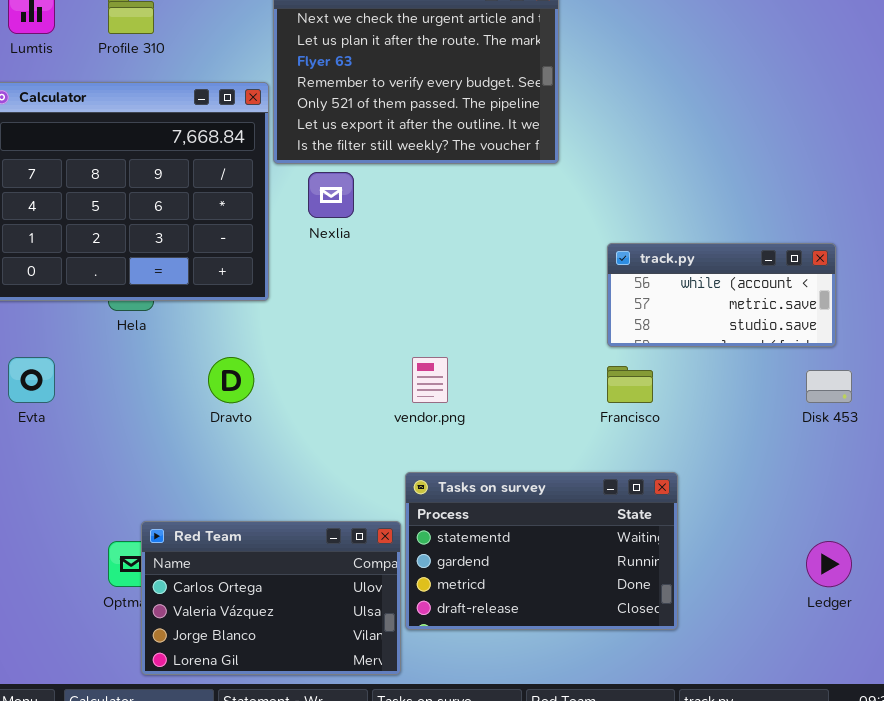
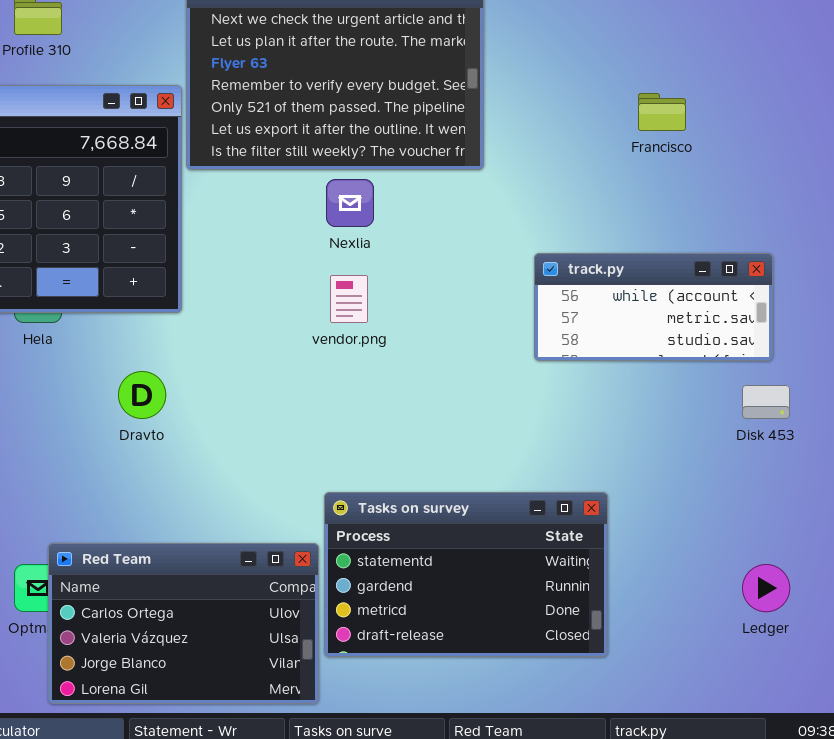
Nexlia: [308,172,354,218] -> [326,179,374,227], moved
vendor.png: [412,357,448,403] -> [330,275,368,323], moved
Francisco: [607,366,653,403] -> [638,93,686,131], moved

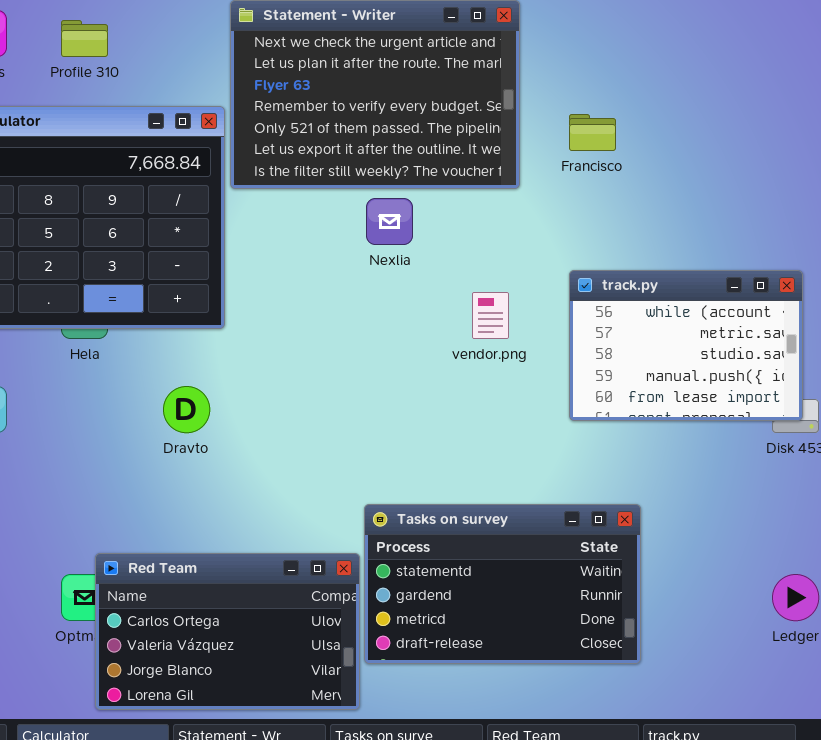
Francisco: [638,93,686,131] -> [569,114,616,151], moved
track.py: [534,253,773,361] -> [569,270,803,421], resized
vendor.png: [330,275,368,323] -> [472,292,509,339], moved

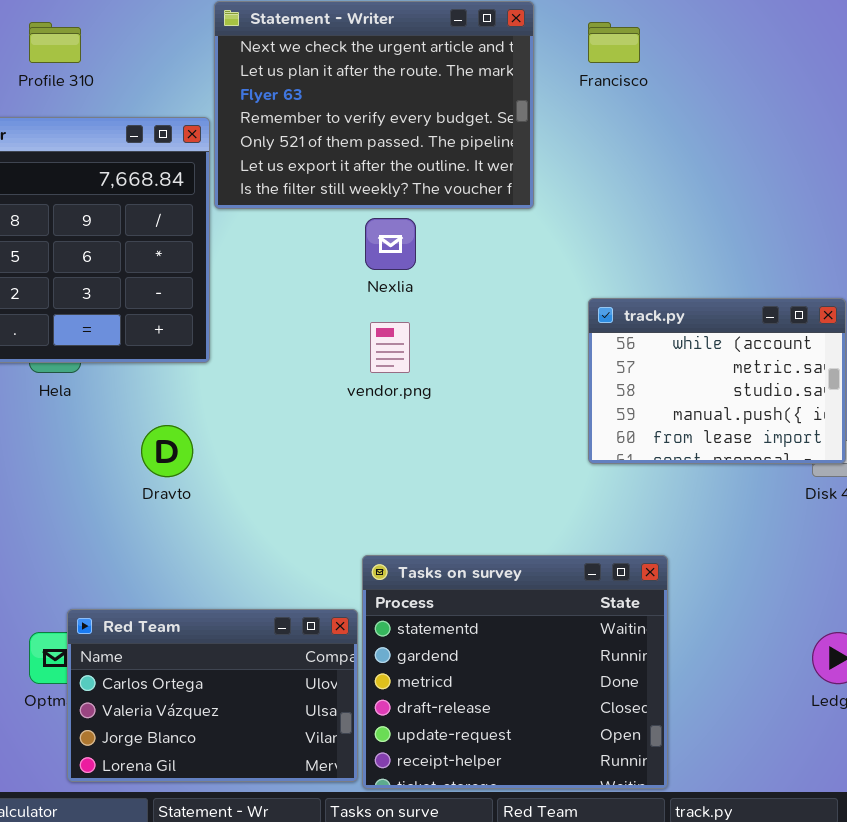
Francisco: [569,114,616,151] -> [588,22,640,63], moved
vendor.png: [472,292,509,339] -> [370,322,410,373], moved
Tasks on survey: [364,504,641,664] -> [362,555,668,789], resized

